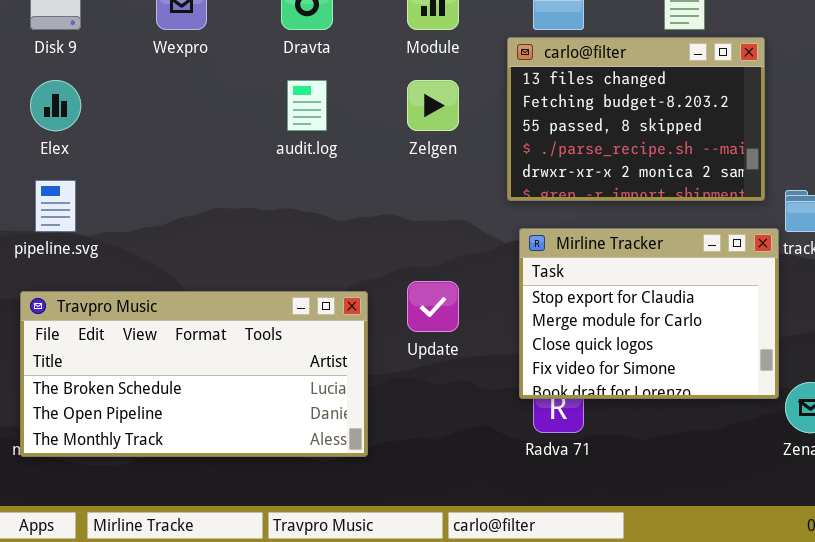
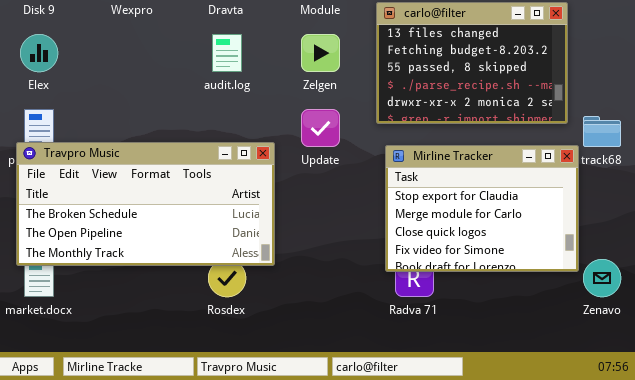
Update: [407,281,459,332] -> [301,109,340,147], moved
Travpro Music: [20,291,368,457] -> [16,142,275,266], moved

